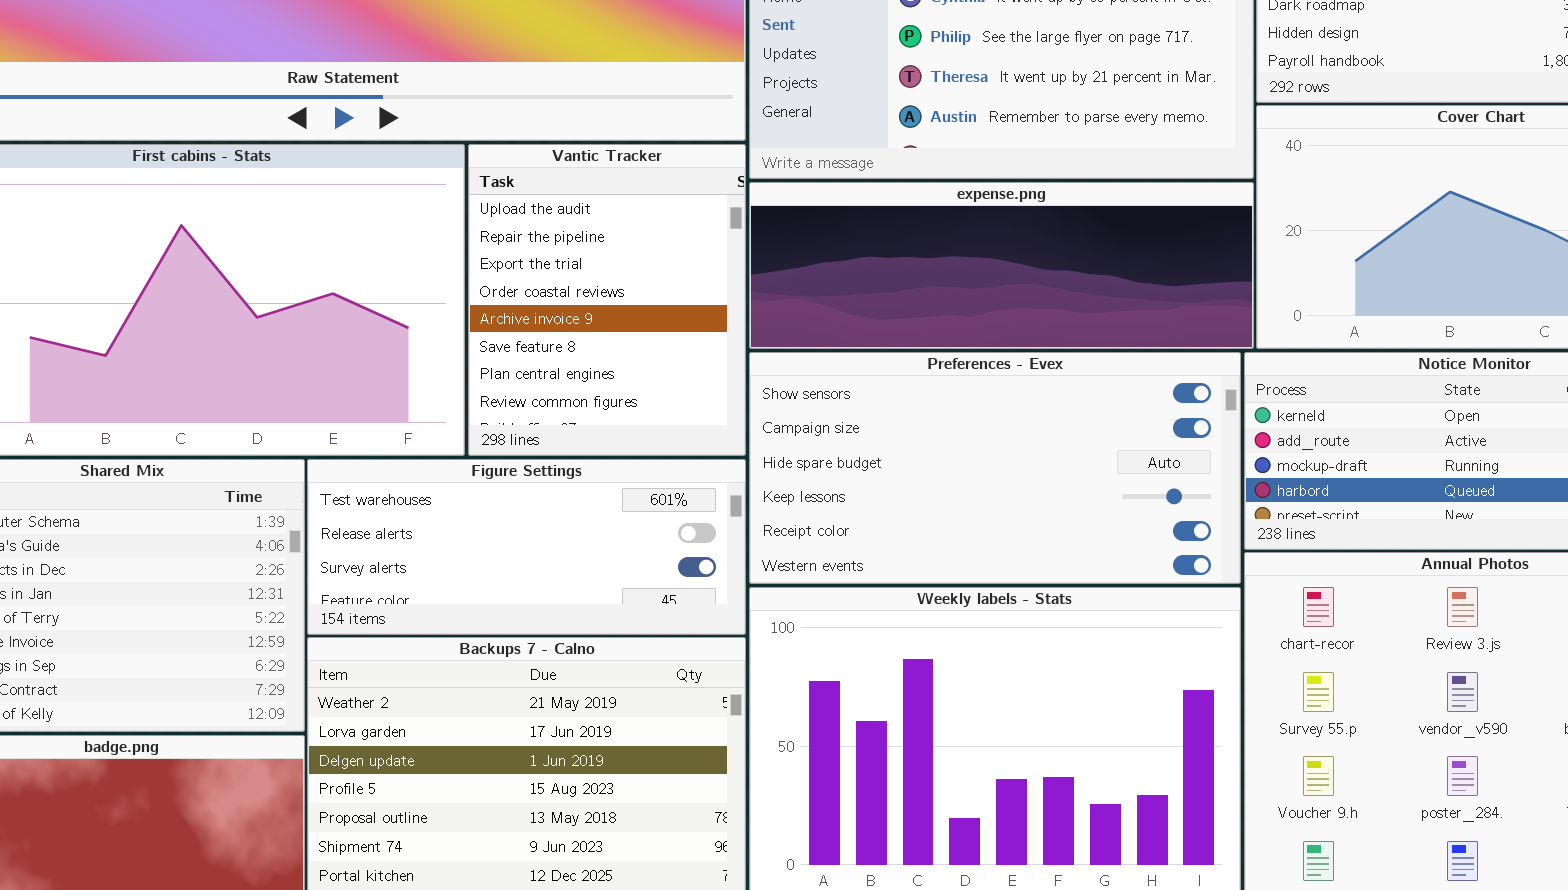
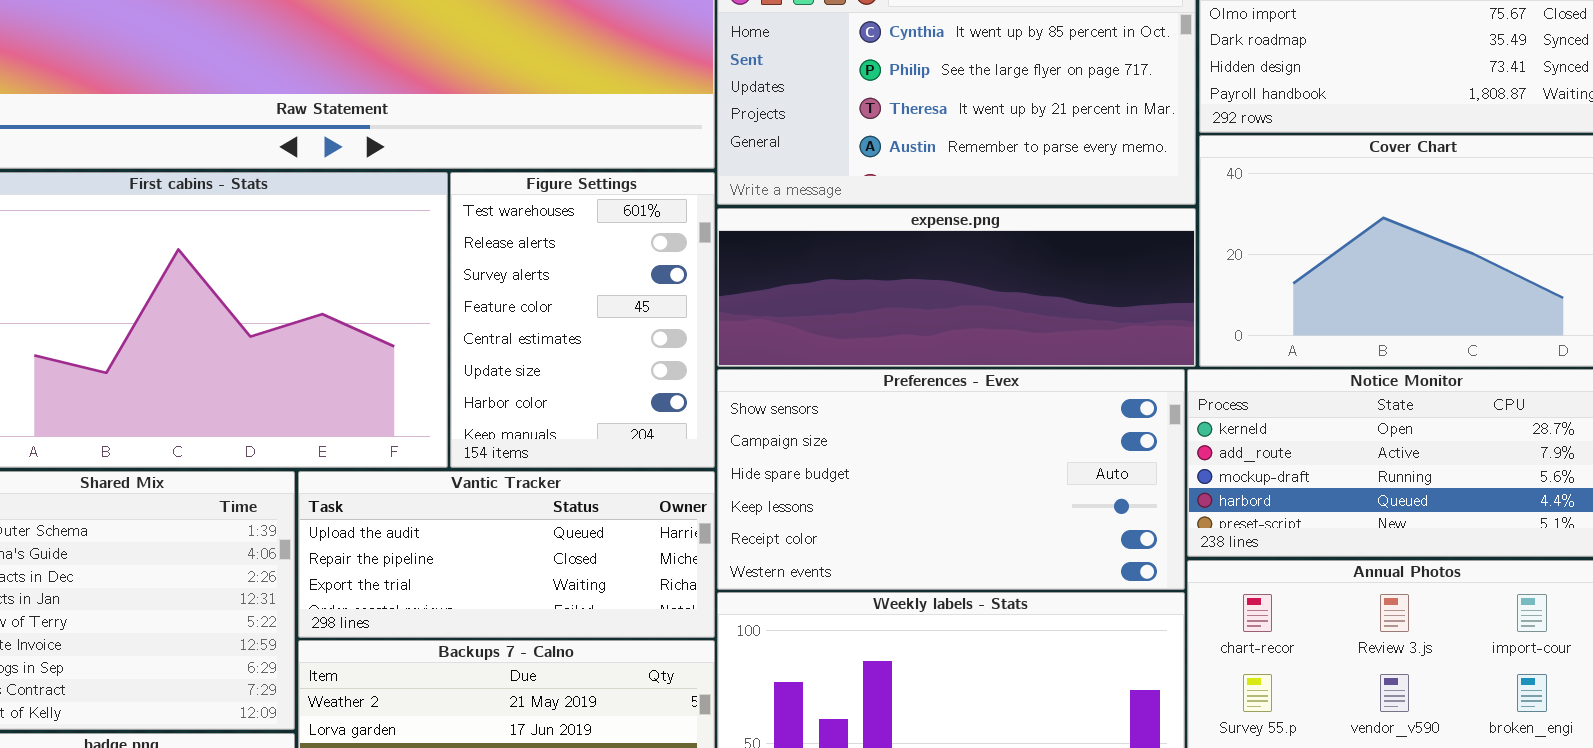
Vantic Tracker: [468,144,746,456] -> [298,471,715,638], moved, resized
Figure Settings: [307,459,746,635] -> [450,172,715,468], moved, resized

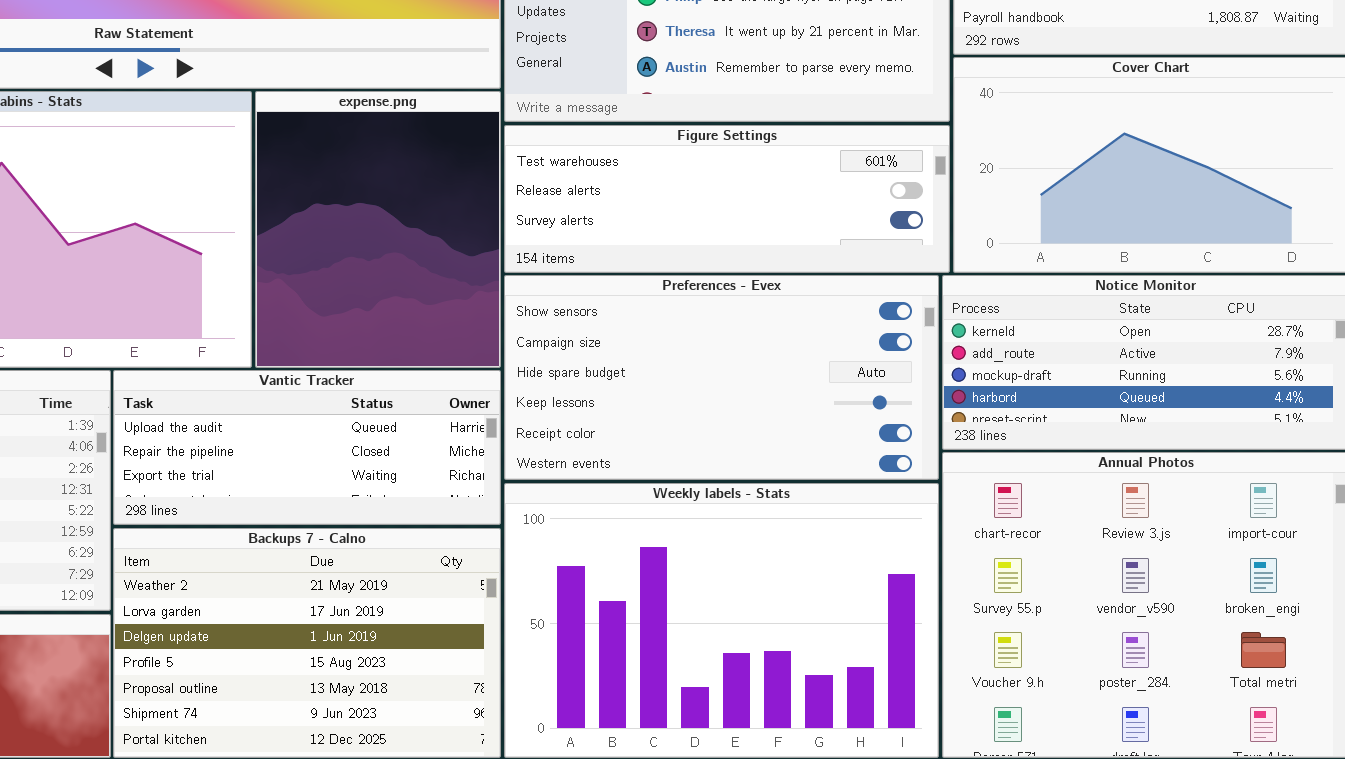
Figure Settings: [450,172,715,468] -> [504,125,950,273], moved, resized
expense.png: [717,208,1196,367] -> [255,91,501,368], moved, resized

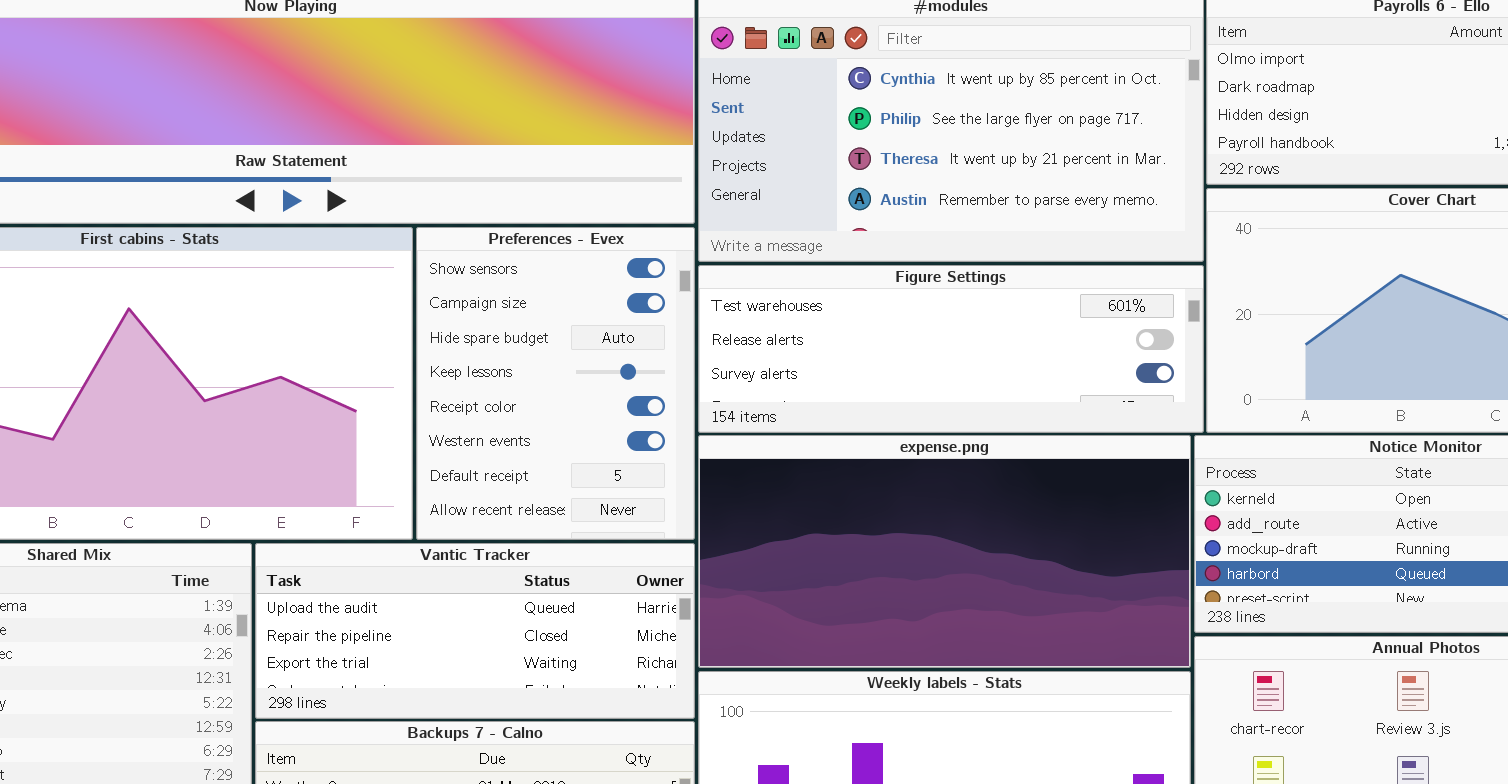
expense.png: [255,91,501,368] -> [698,435,1191,668], moved, resized
Preferences - Evex: [504,275,939,480] -> [416,227,695,540], moved, resized

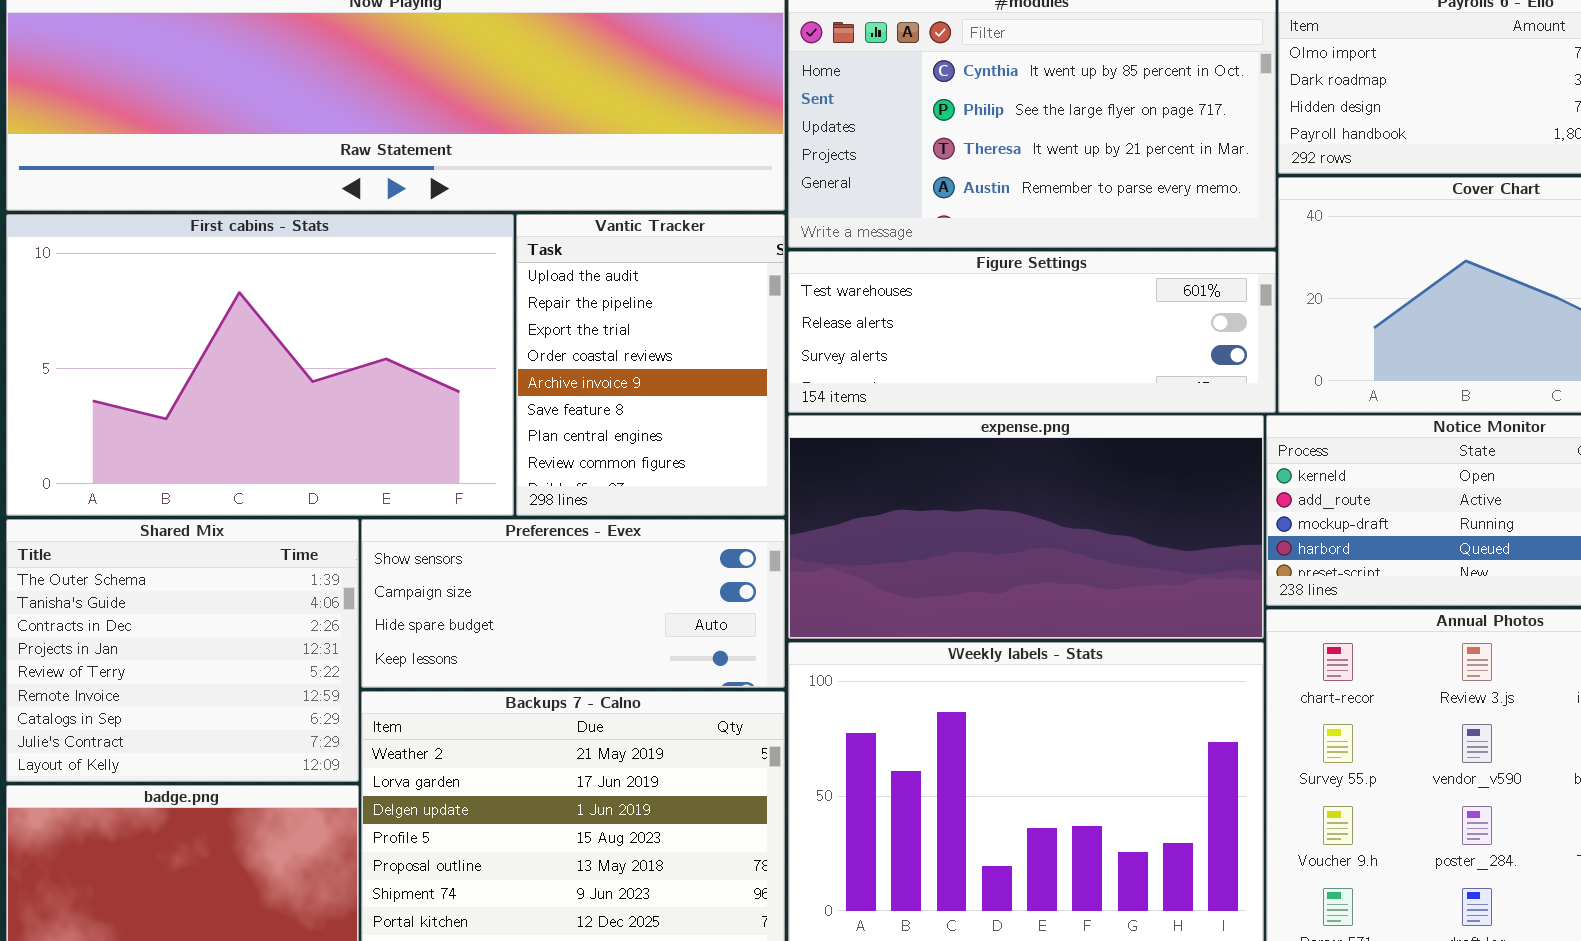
Preferences - Evex: [416,227,695,540] -> [361,519,785,688], moved, resized
Vantic Tracker: [255,543,695,719] -> [516,214,785,516], moved, resized

